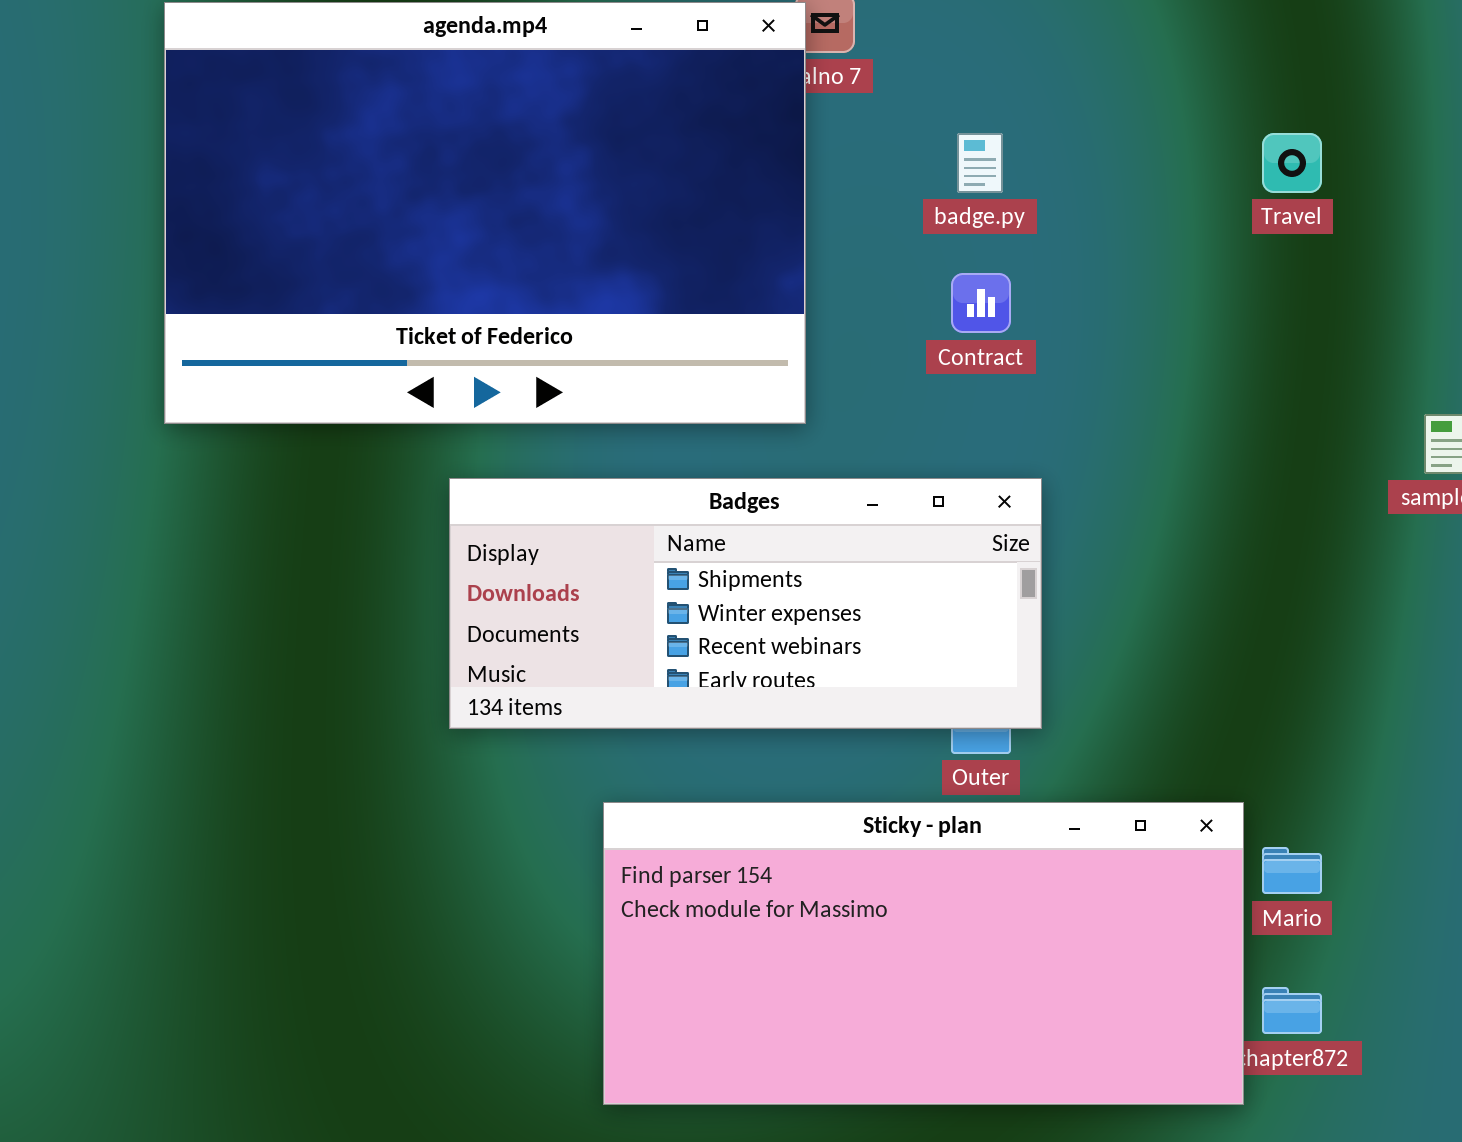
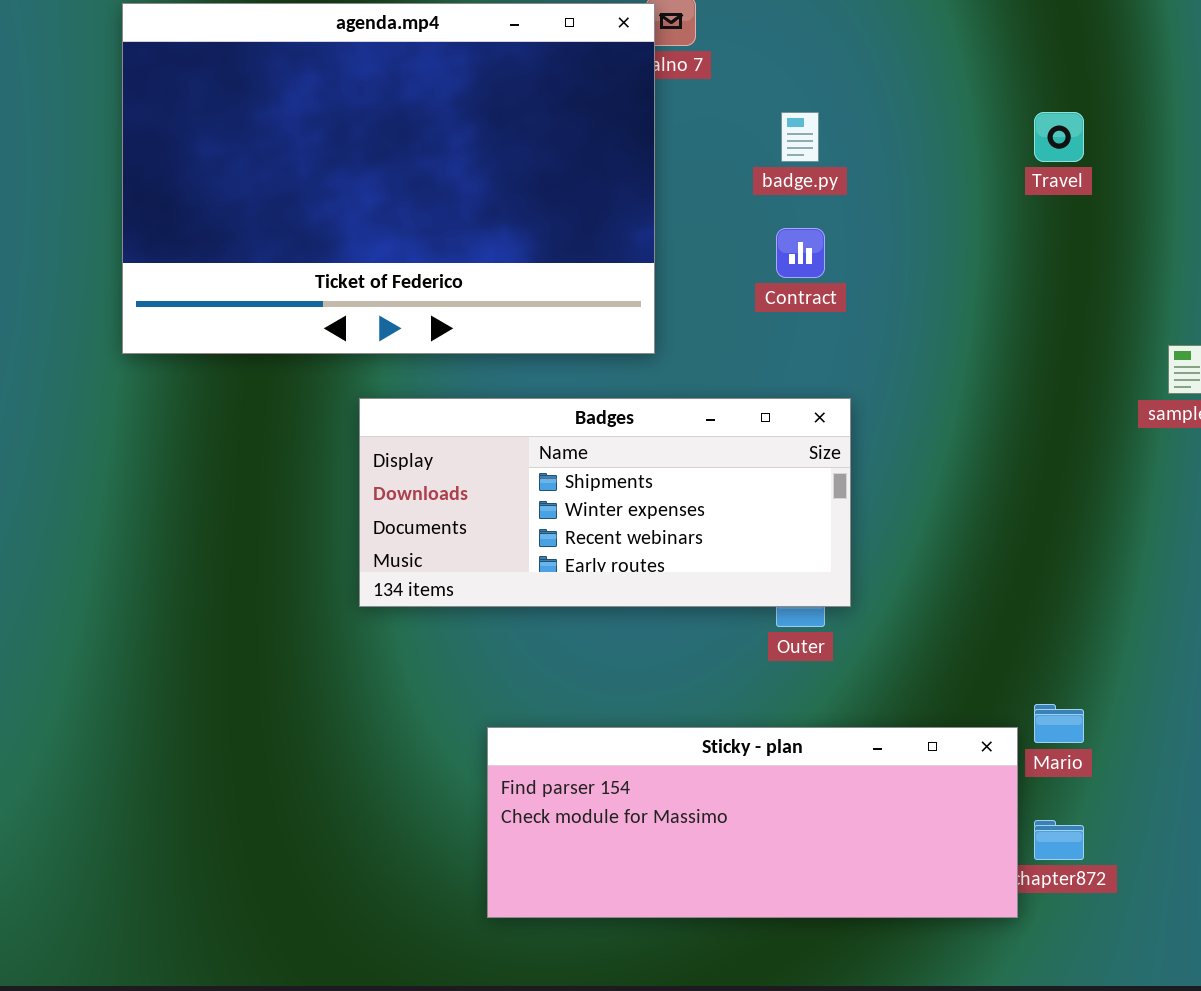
Sticky - plan: [603,802,1244,1105] -> [487,727,1018,918], resized

